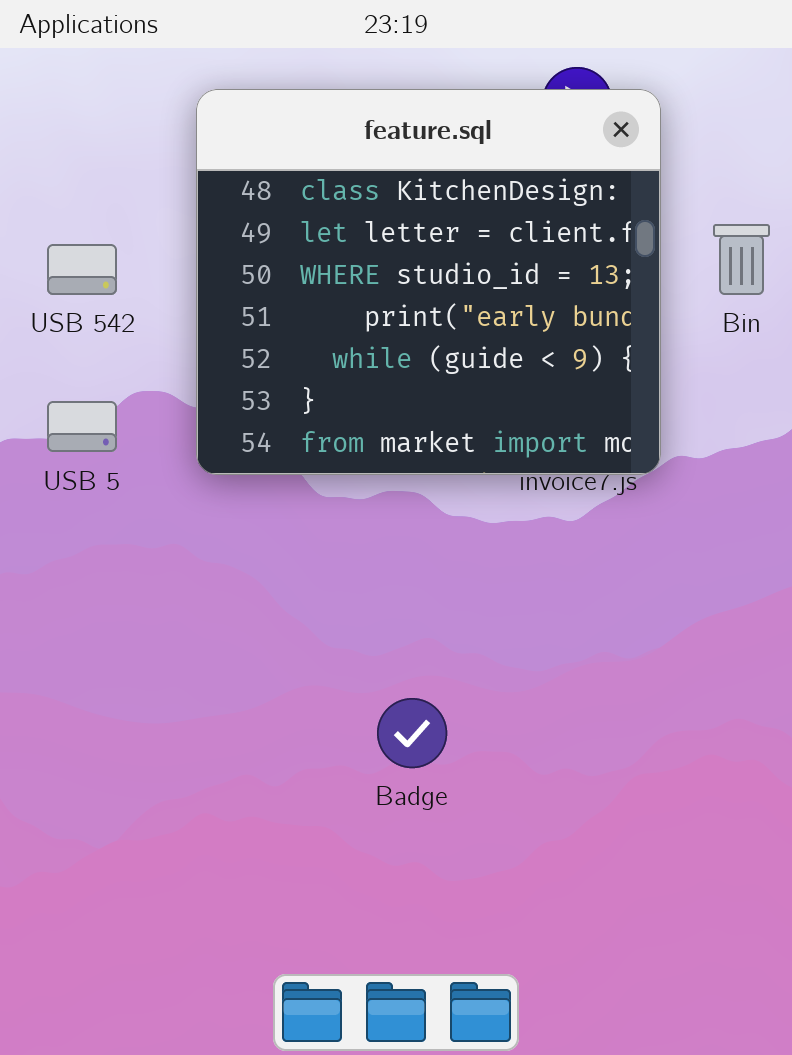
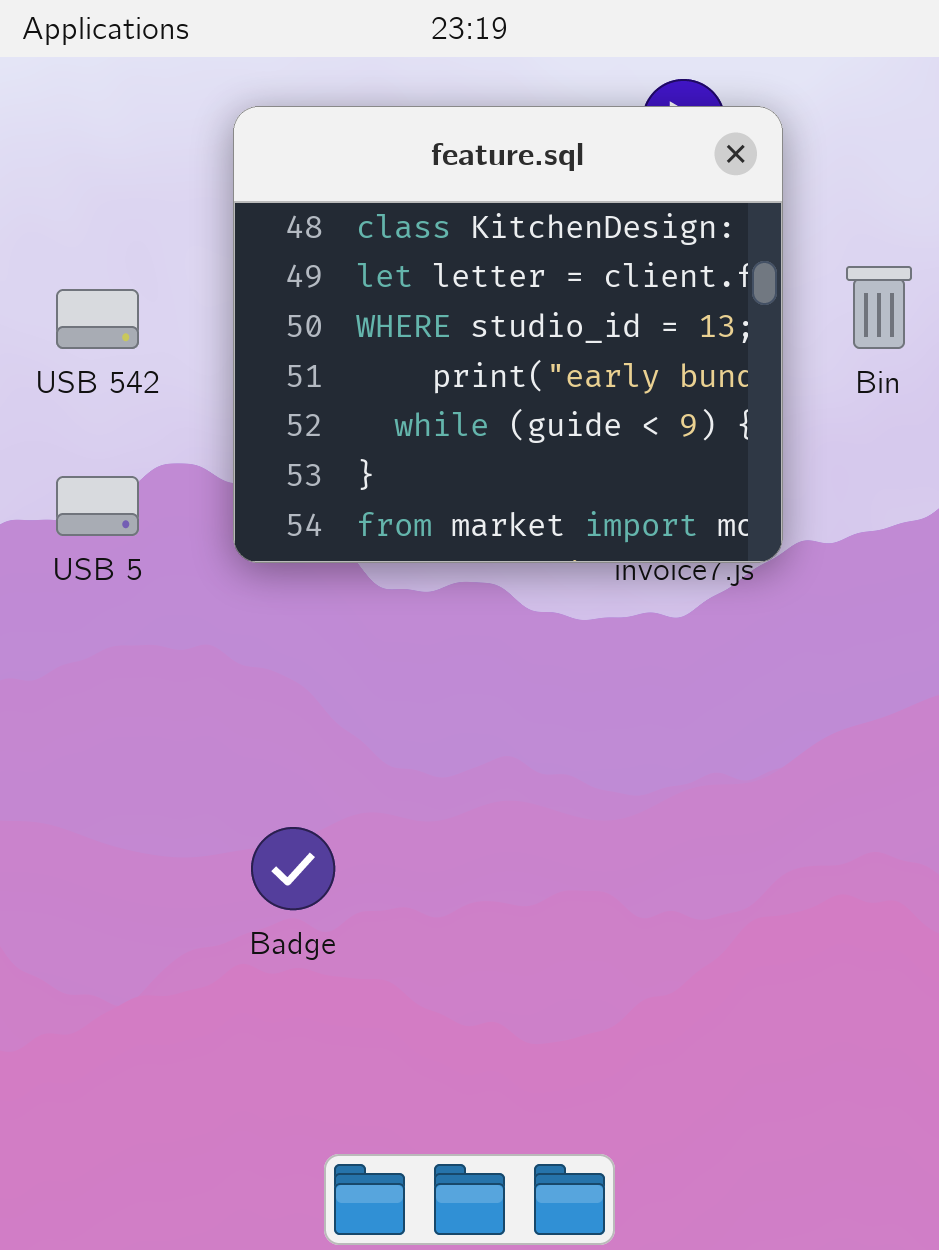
Badge: [377,698,447,768] -> [251,827,335,910], moved

